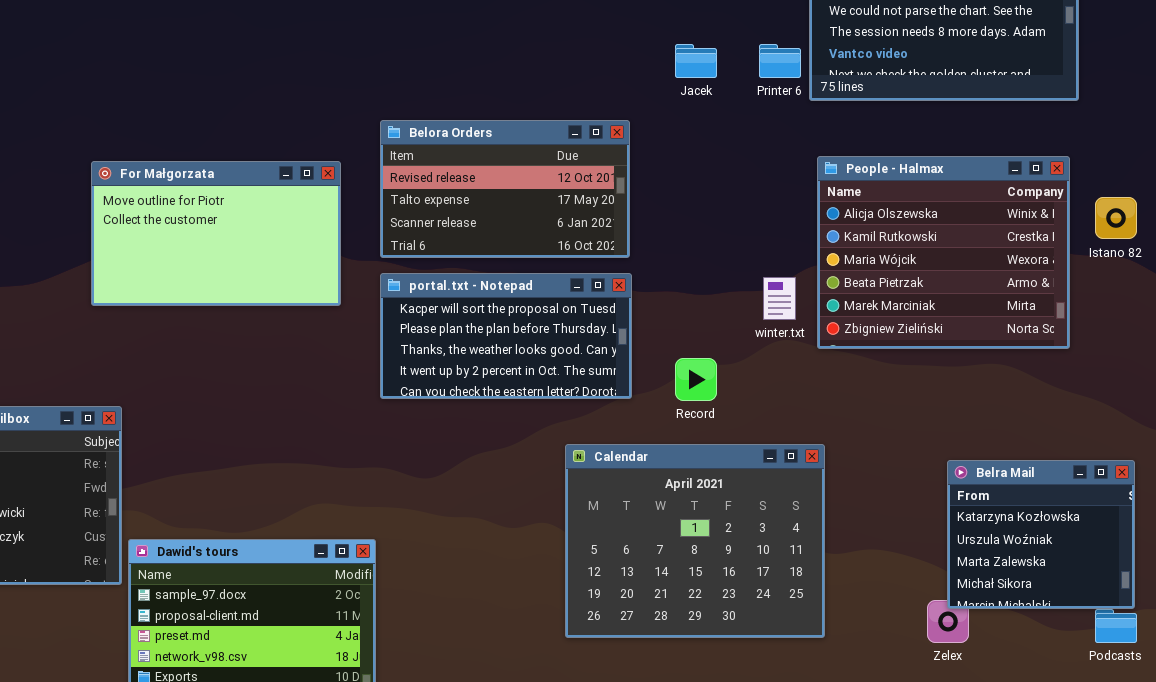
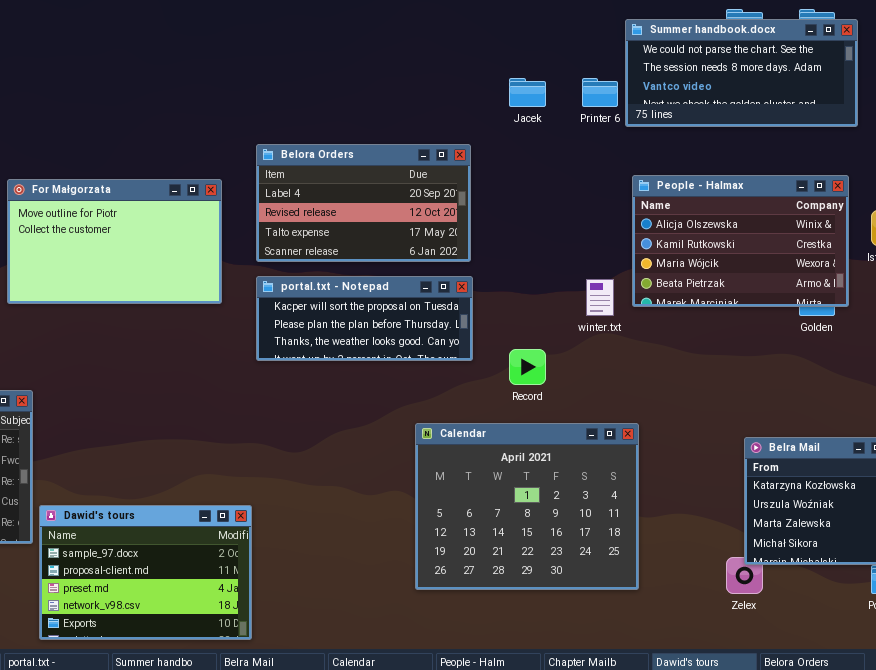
Belora Orders: [380,120,630,258] -> [256,144,471,262], scrolled up 1 row
People - Halmax: [817,156,1070,349] -> [632,175,849,307], resized
portal.txt - Notepad: [380,273,632,399] -> [256,276,473,361], resized

